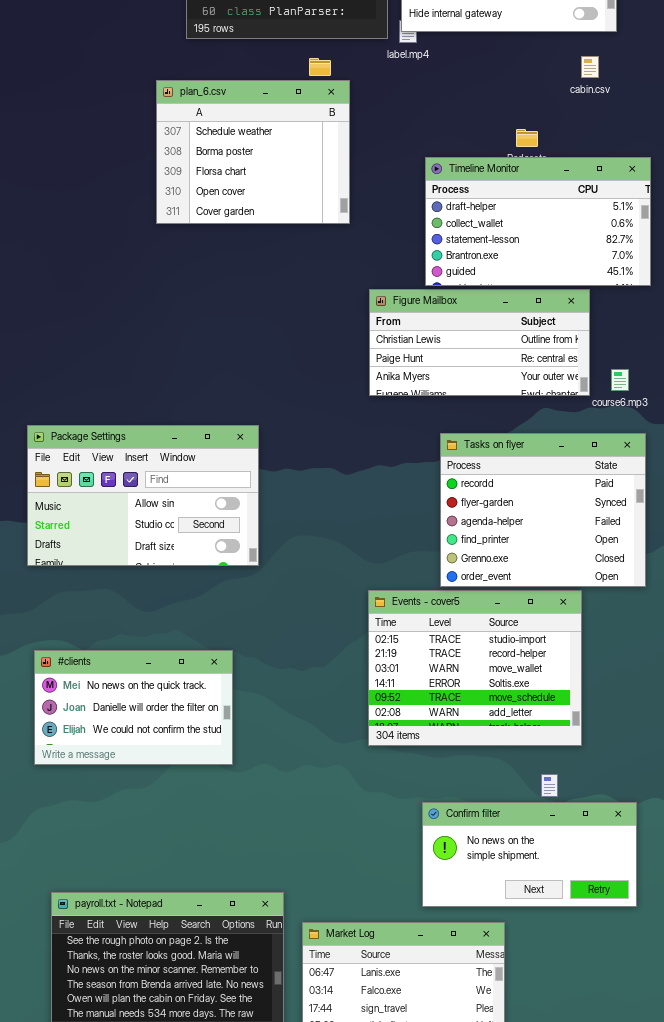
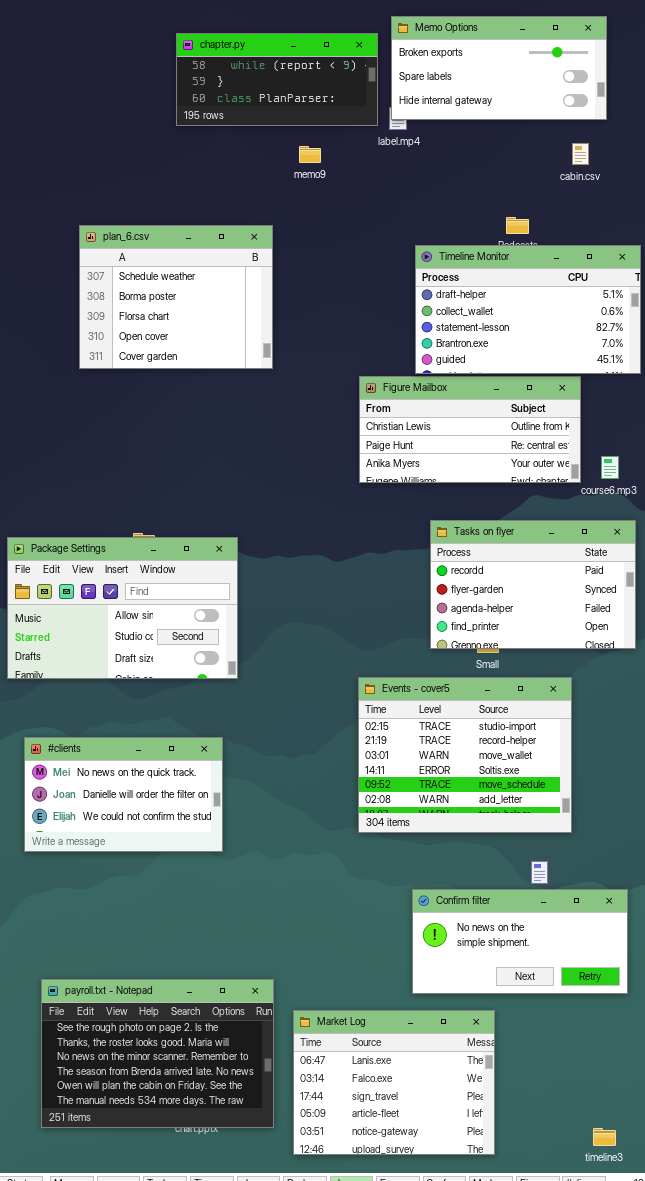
plan_6.csv: [156,80,350,224] -> [79,225,273,369], moved
Package Settings: [27,425,259,566] -> [7,537,238,679], moved
Tasks on flyer: [440,433,646,587] -> [430,520,636,649], resized

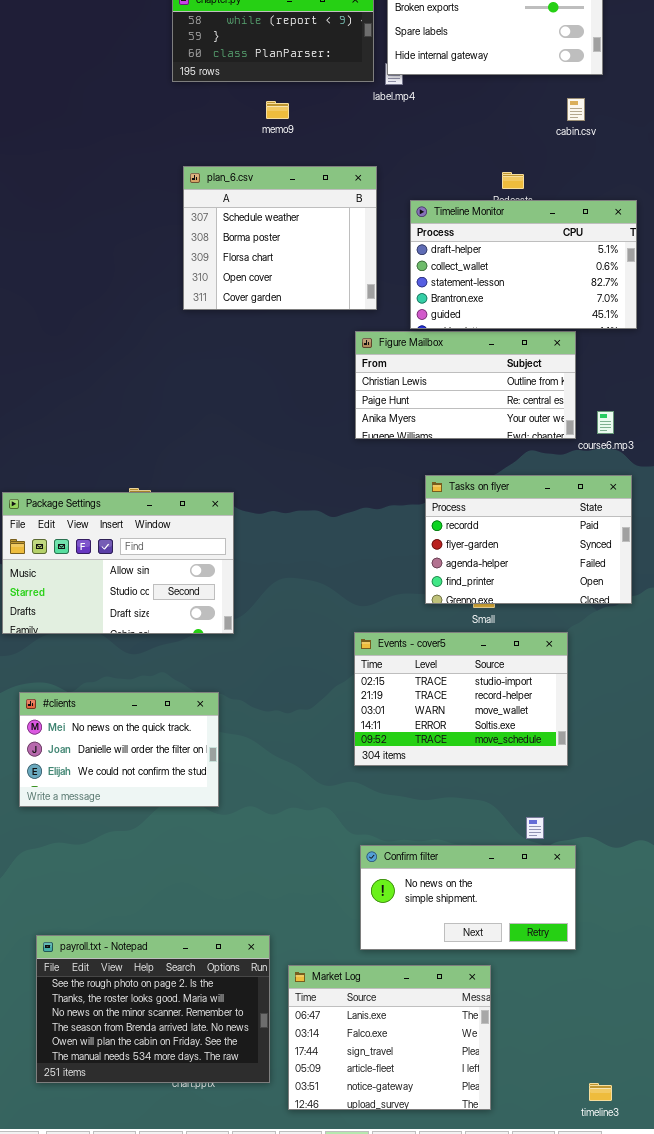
memo9: [299,146,321,163] -> [266,101,289,119], moved
plan_6.csv: [79,225,273,369] -> [183,166,377,310], moved
Events - cover5: [358,677,572,833] -> [354,632,568,766], resized
Confirm filter: [412,889,628,994] -> [360,845,576,950], moved

